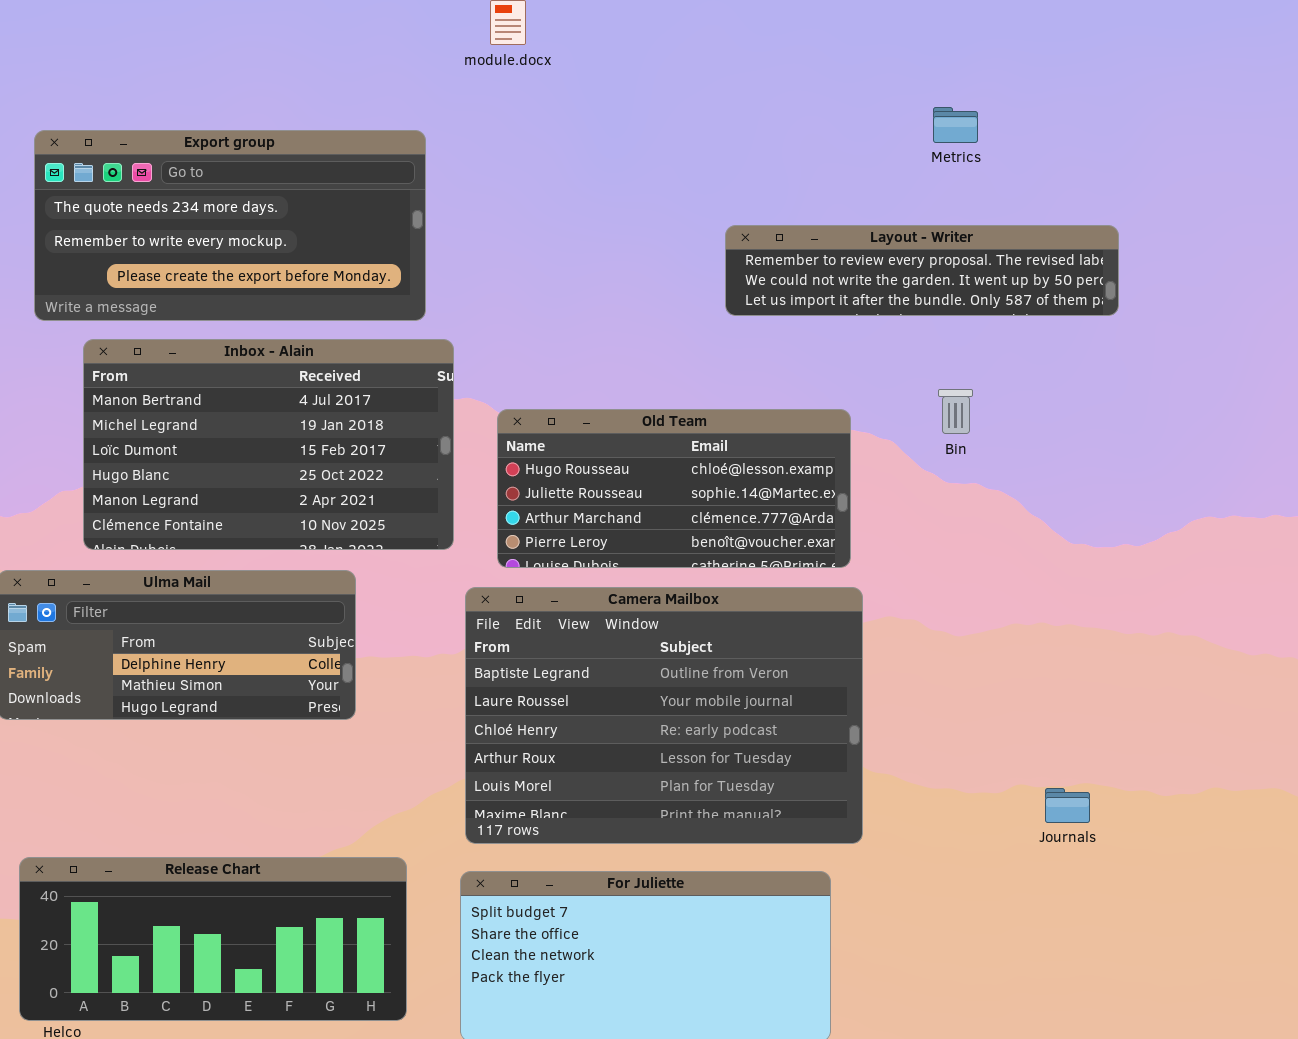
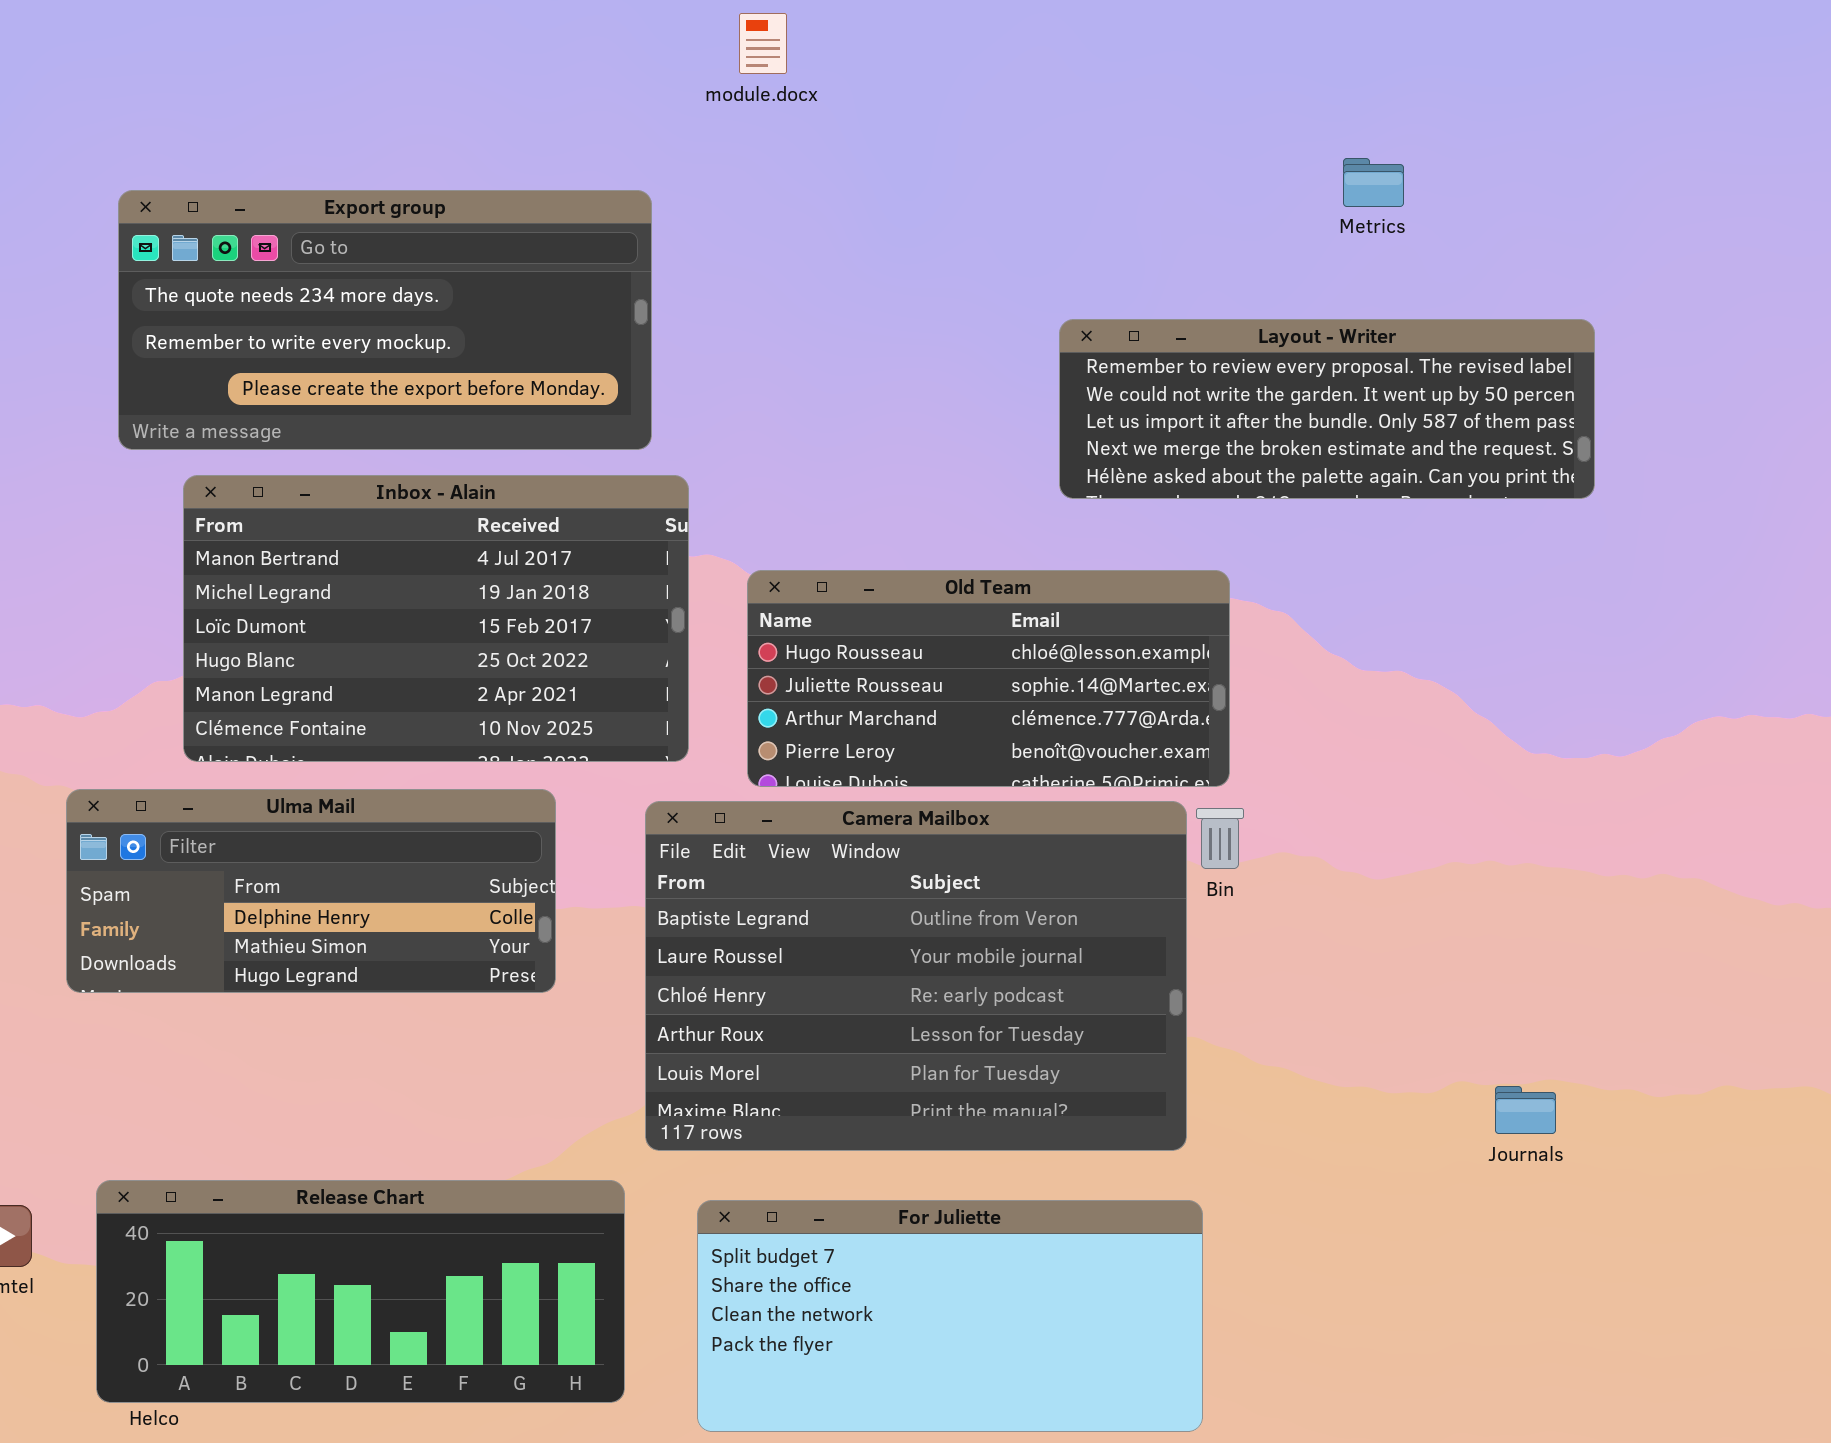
Layout - Writer: [725,225,1119,316] -> [1059,319,1595,499], resized
Bin: [938,389,973,434] -> [1196,808,1244,869], moved
Camera Mailbox: [465,587,863,844] -> [645,801,1187,1151], moved

